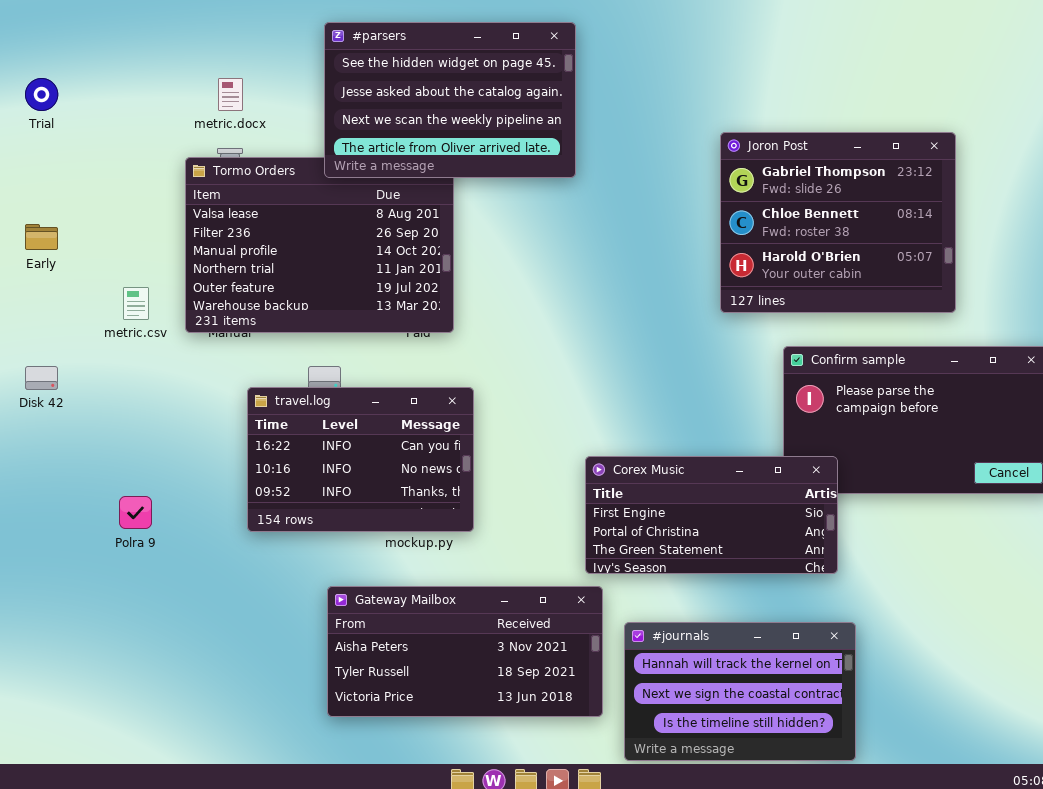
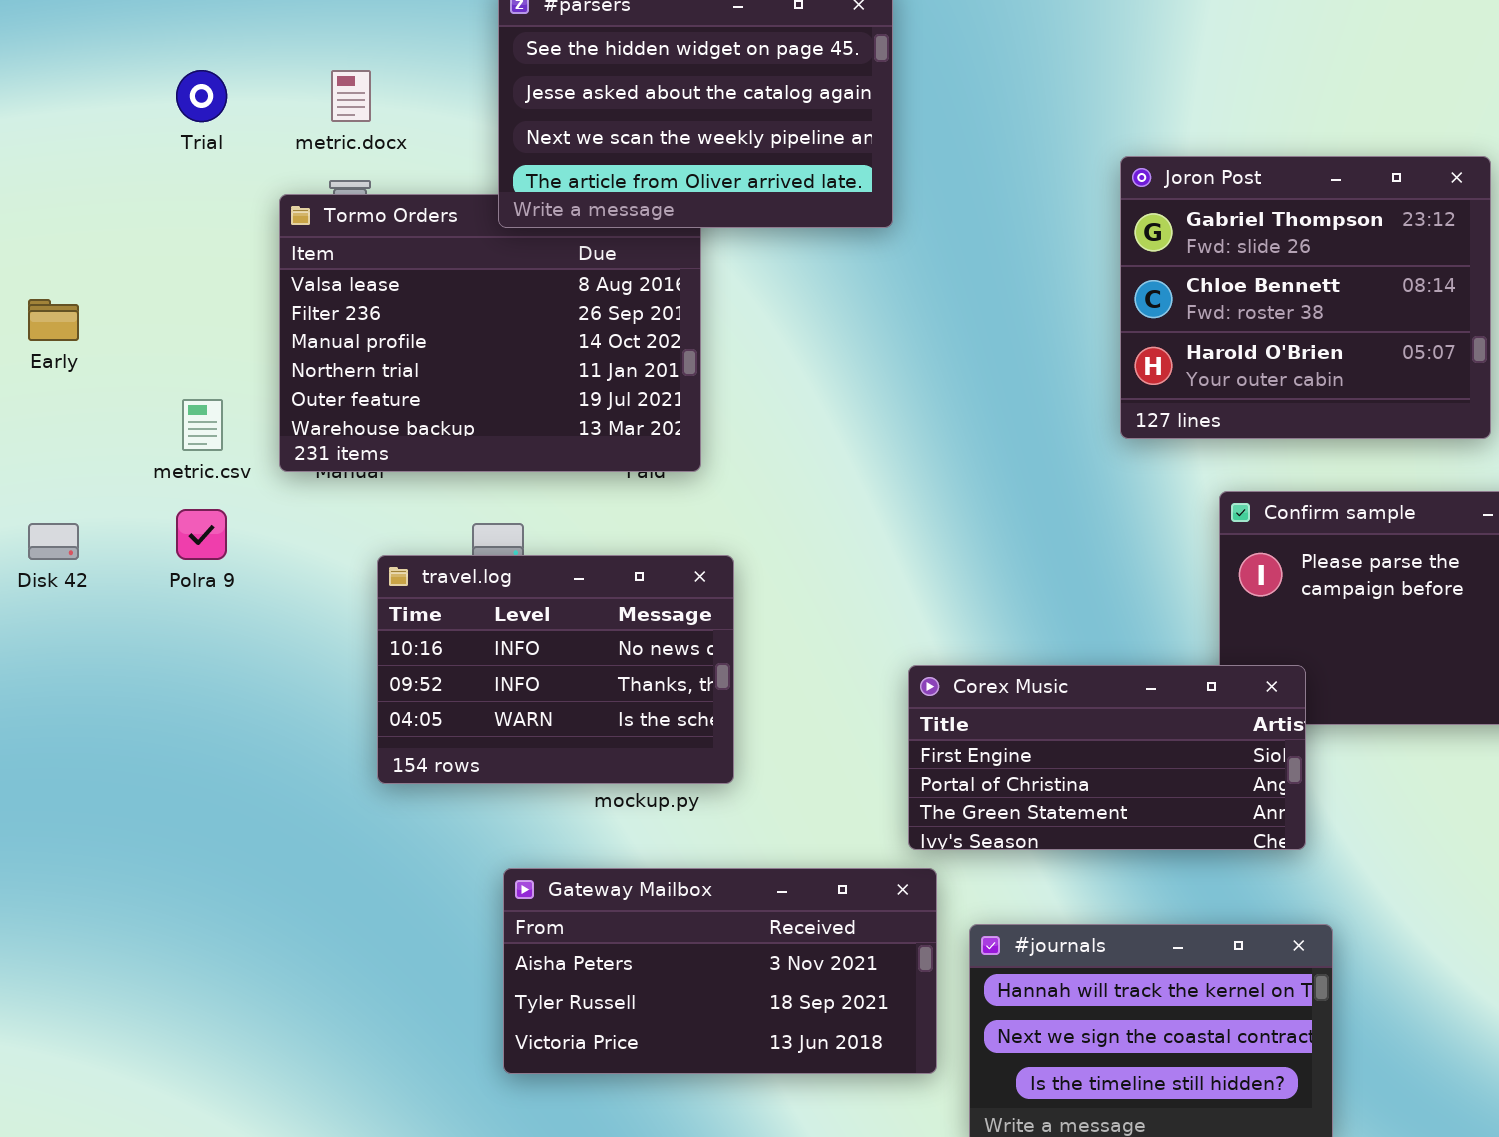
Trial: [25,78,58,111] -> [176,70,227,122], moved
travel.log: [247,387,474,532] -> [377,555,734,784], scrolled down 1 row
Polra 9: [119,496,152,529] -> [176,509,227,560], moved

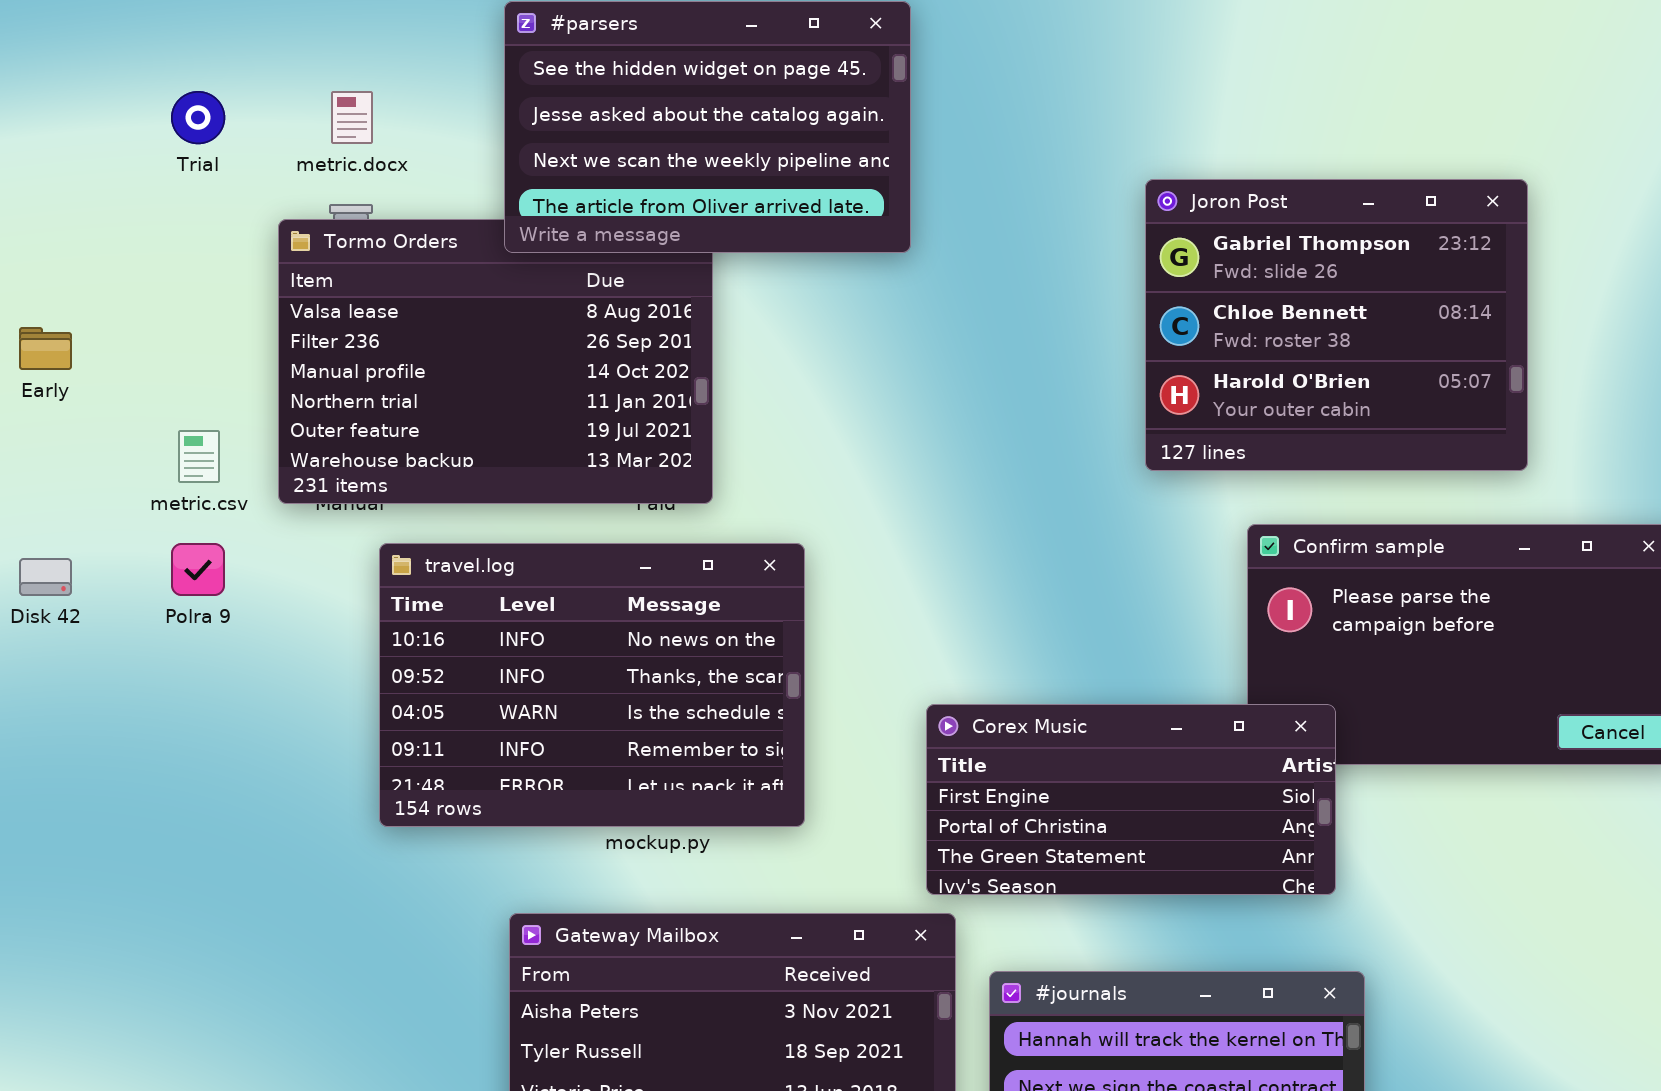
travel.log: [377,555,734,784] -> [379,543,805,827], resized

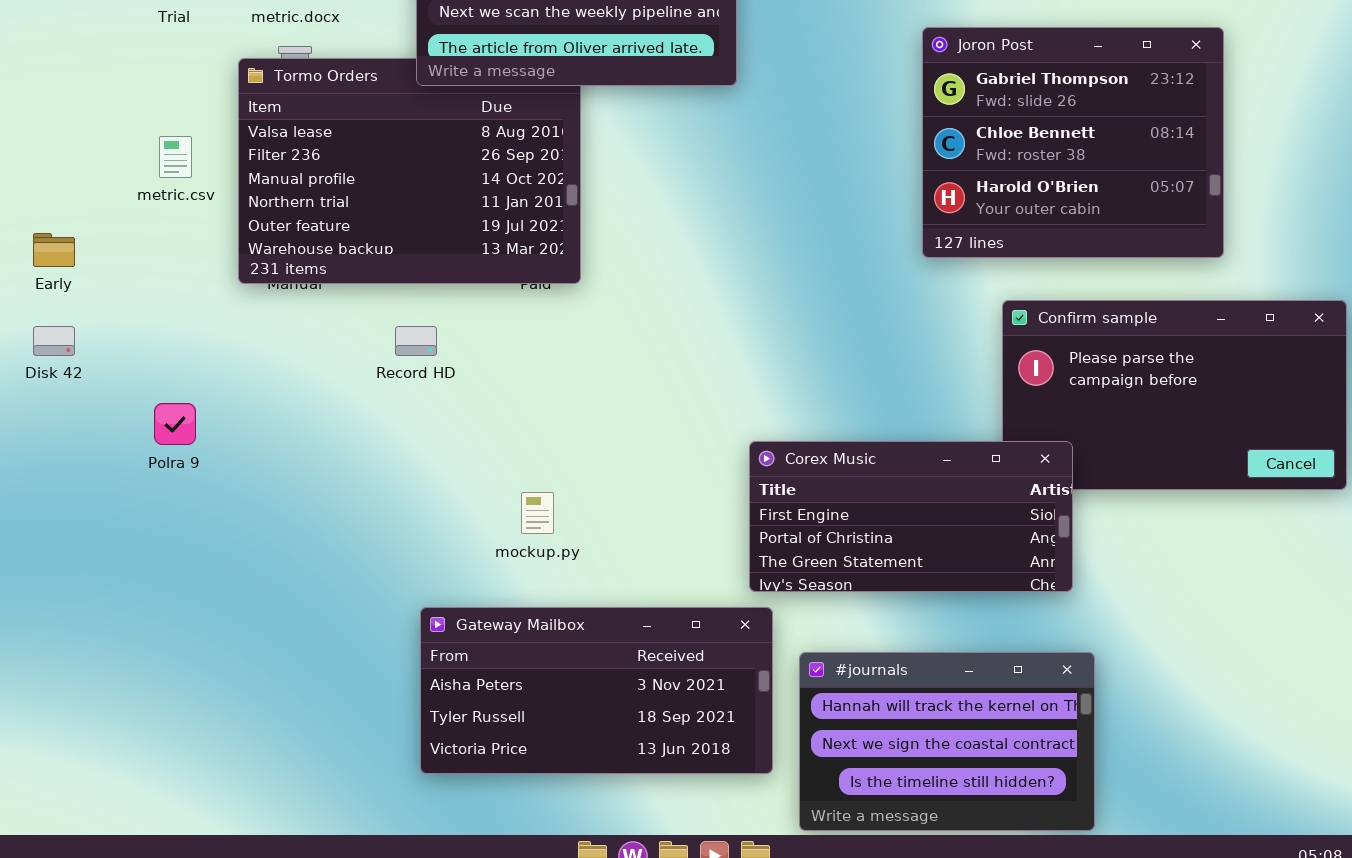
Early: [19,327,72,370] -> [33,233,75,267], moved
metric.csv: [178,430,220,483] -> [159,136,192,178], moved
Polra 9: [171,543,225,596] -> [154,403,196,445], moved
travel.log: [379,543,805,827] -> none, closed

